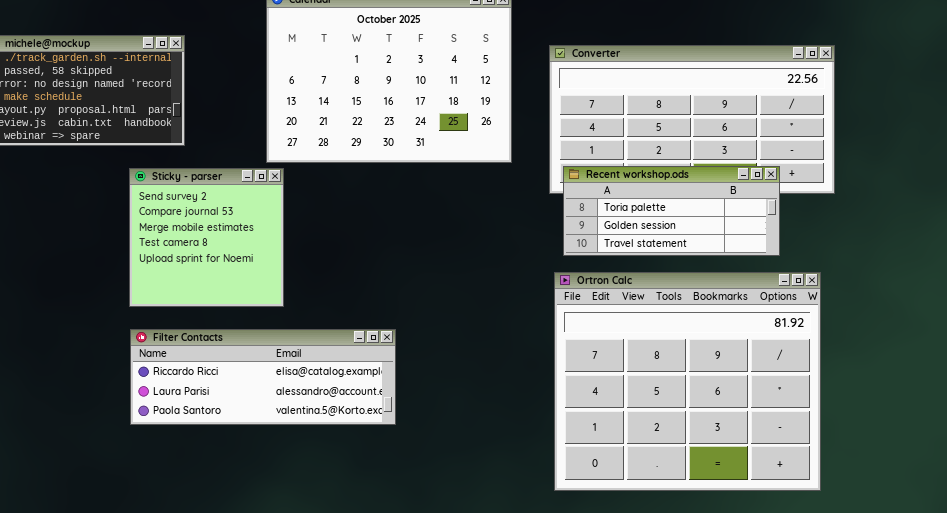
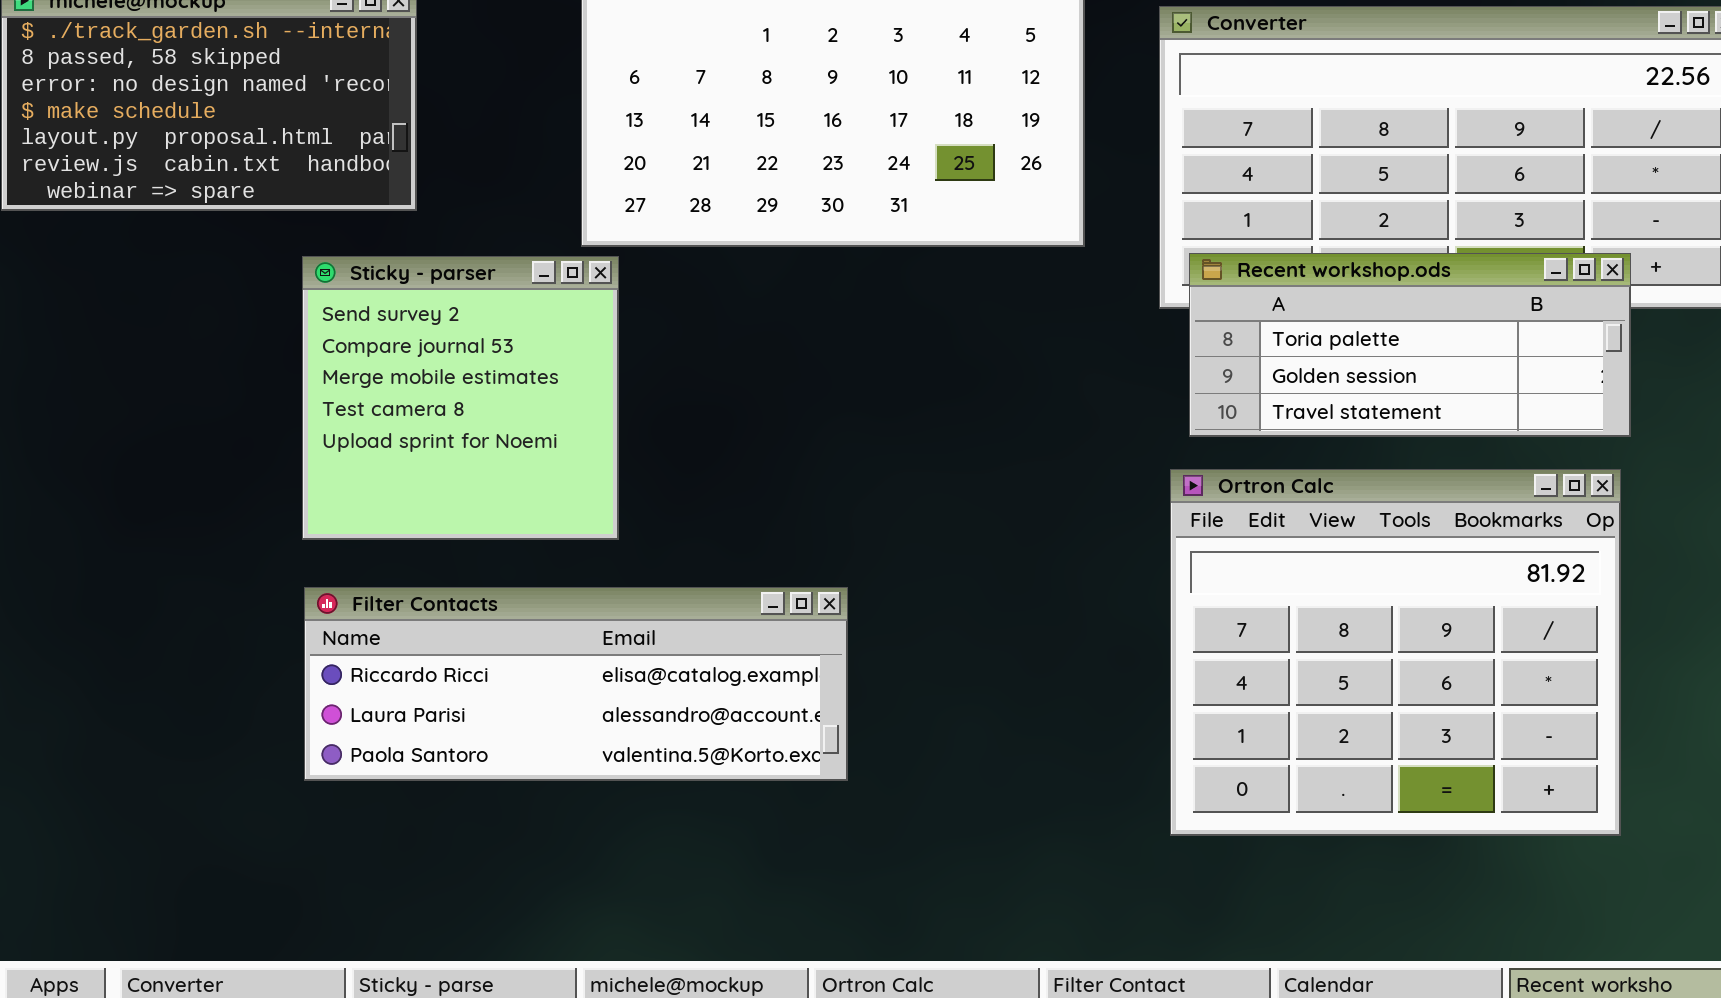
Ortron Calc: [554,272,821,491] -> [1170,469,1621,836], resized

